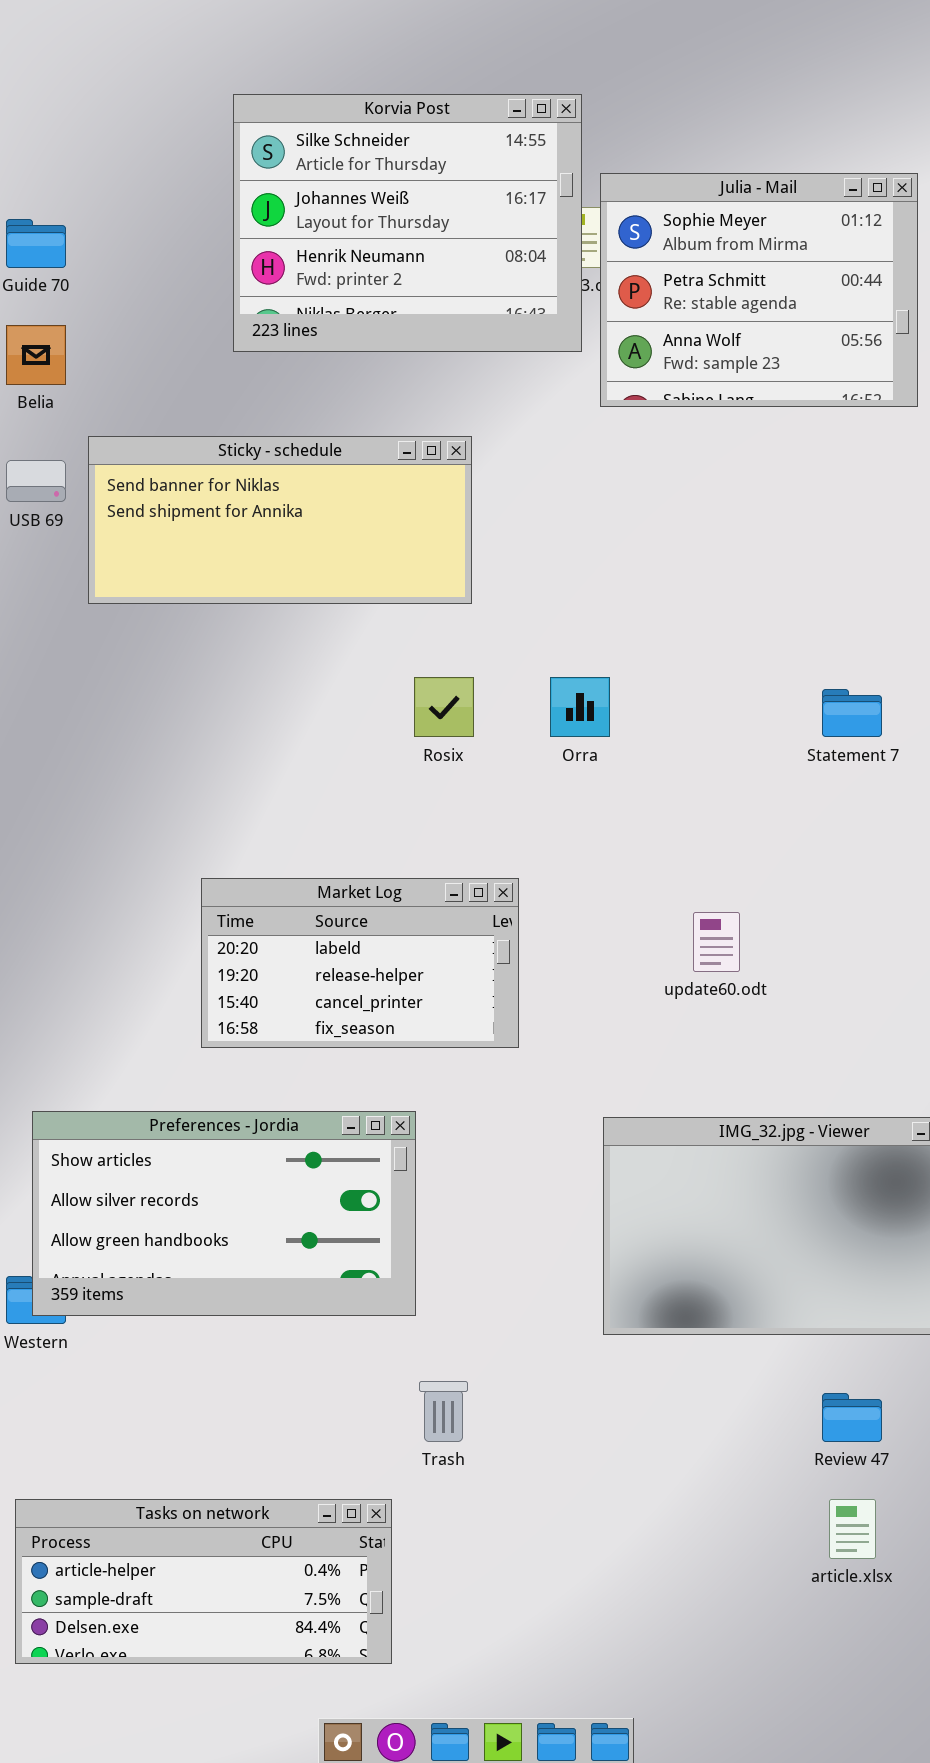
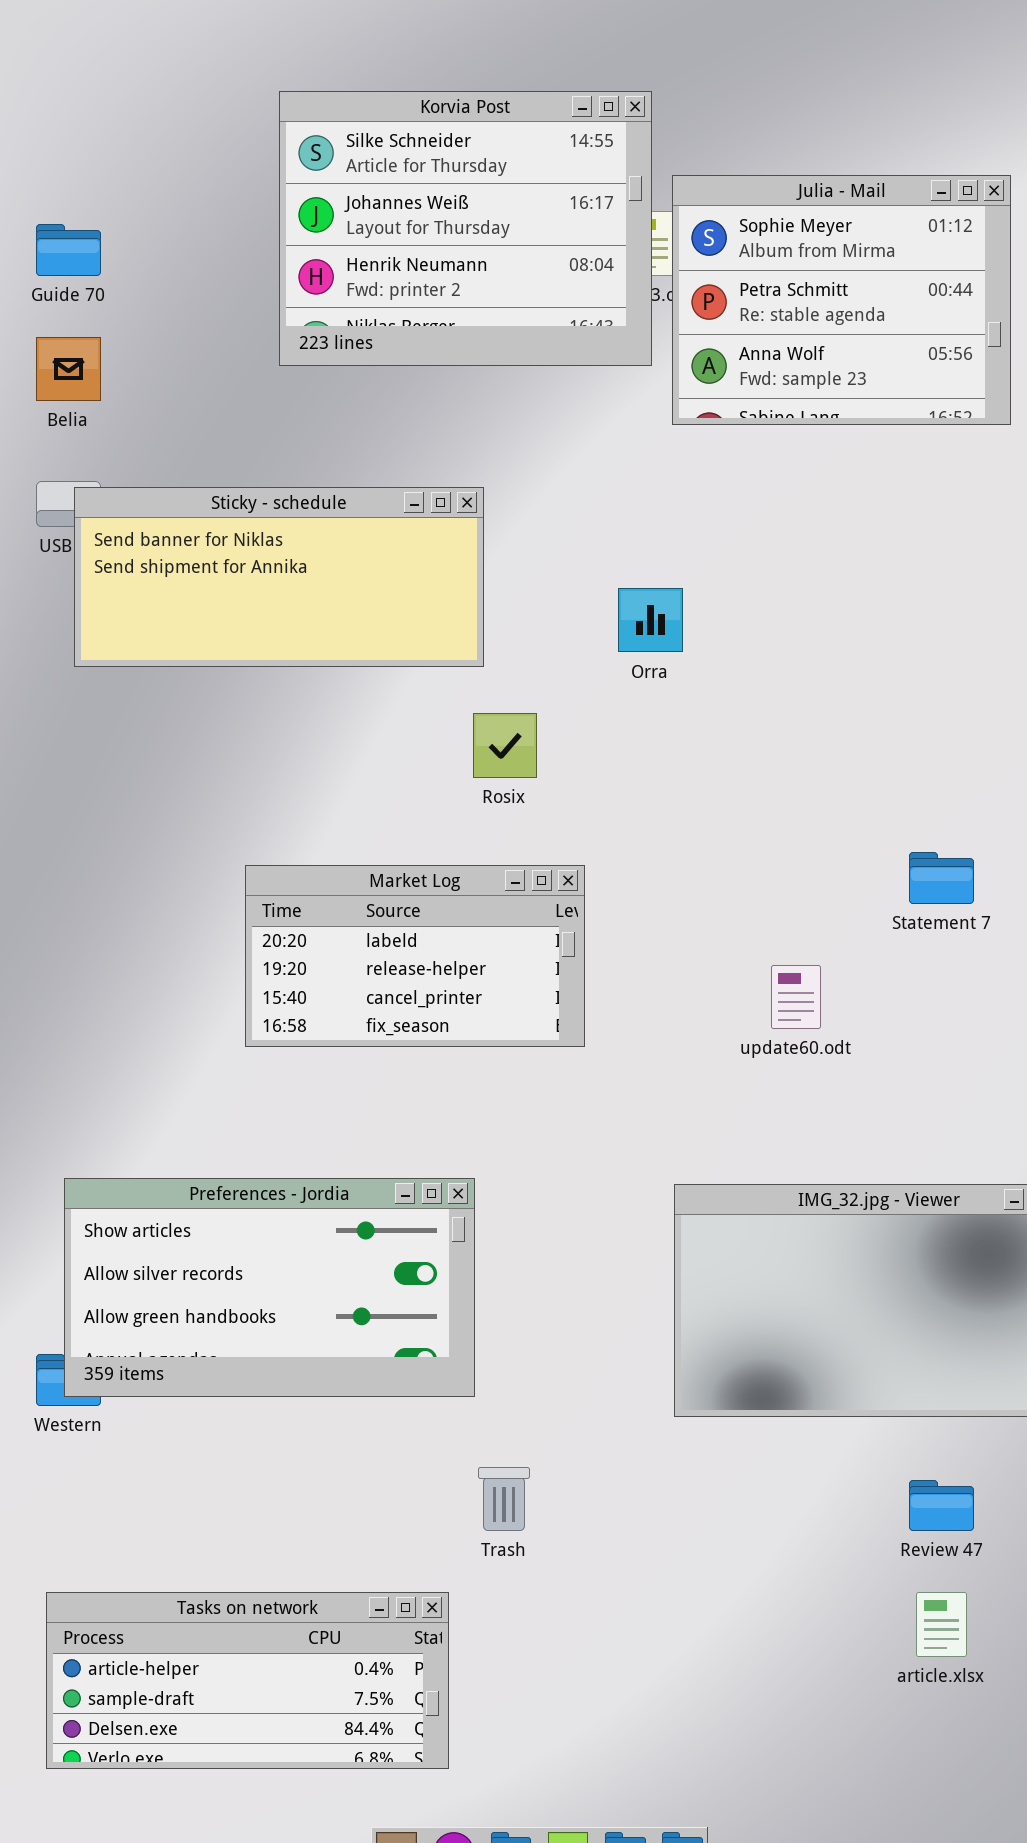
Sticky - schedule: [88,436,472,604] -> [74,487,484,667], moved
Orra: [550,677,610,737] -> [618,588,683,652], moved
Statement 7: [822,689,882,737] -> [909,852,974,904], moved
Market Log: [201,878,519,1048] -> [245,865,585,1047], moved

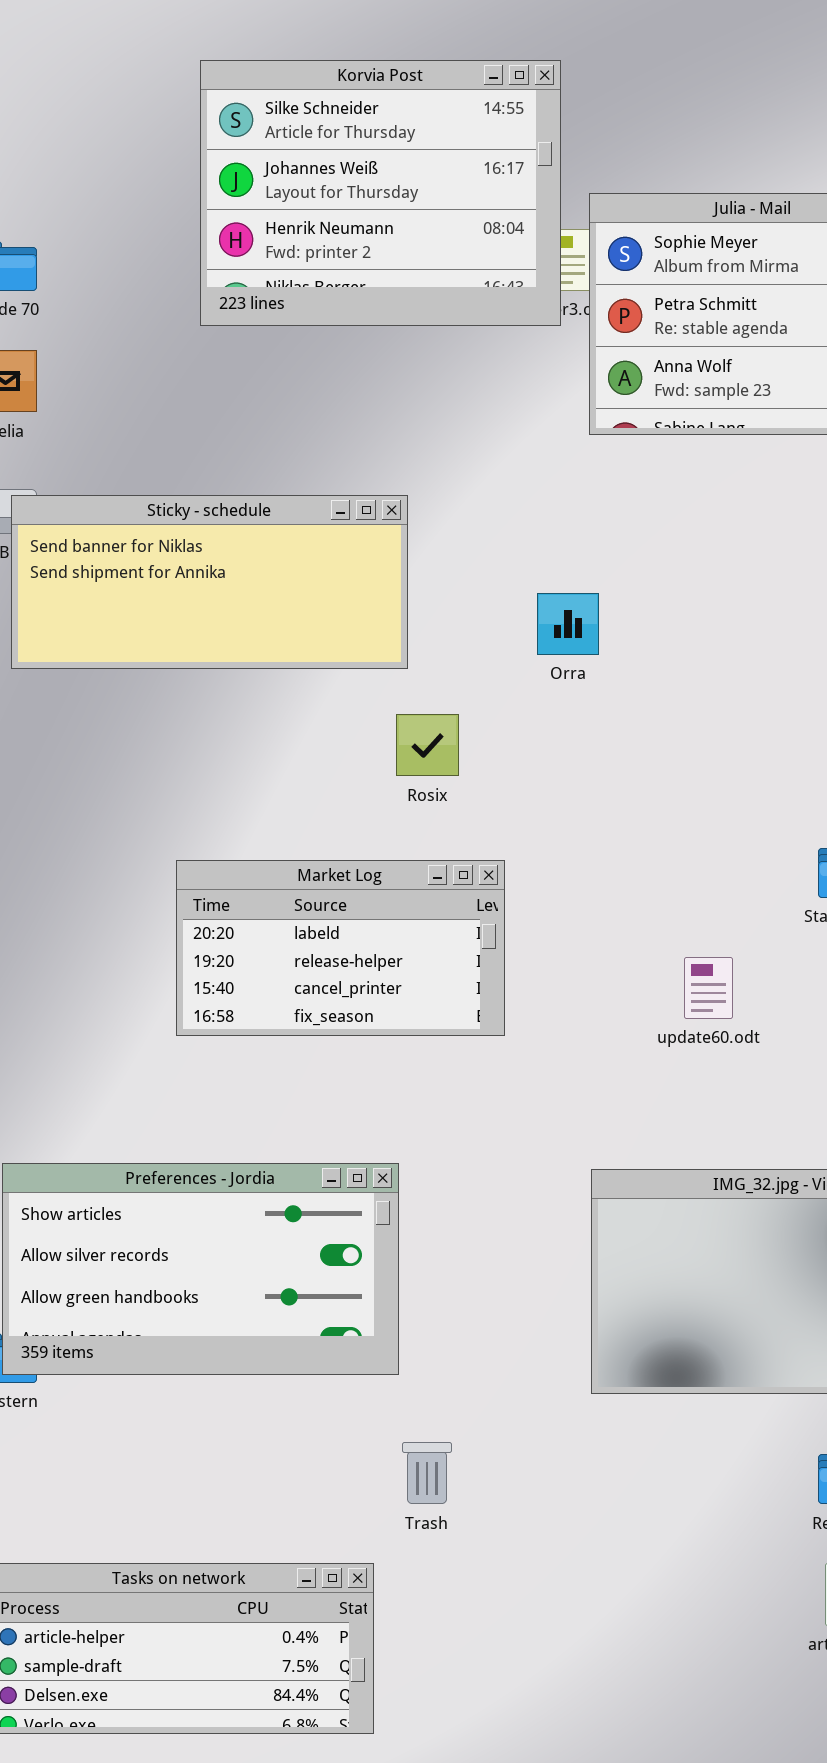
Korvia Post: [279,91,652,366] -> [200,60,561,326], moved

